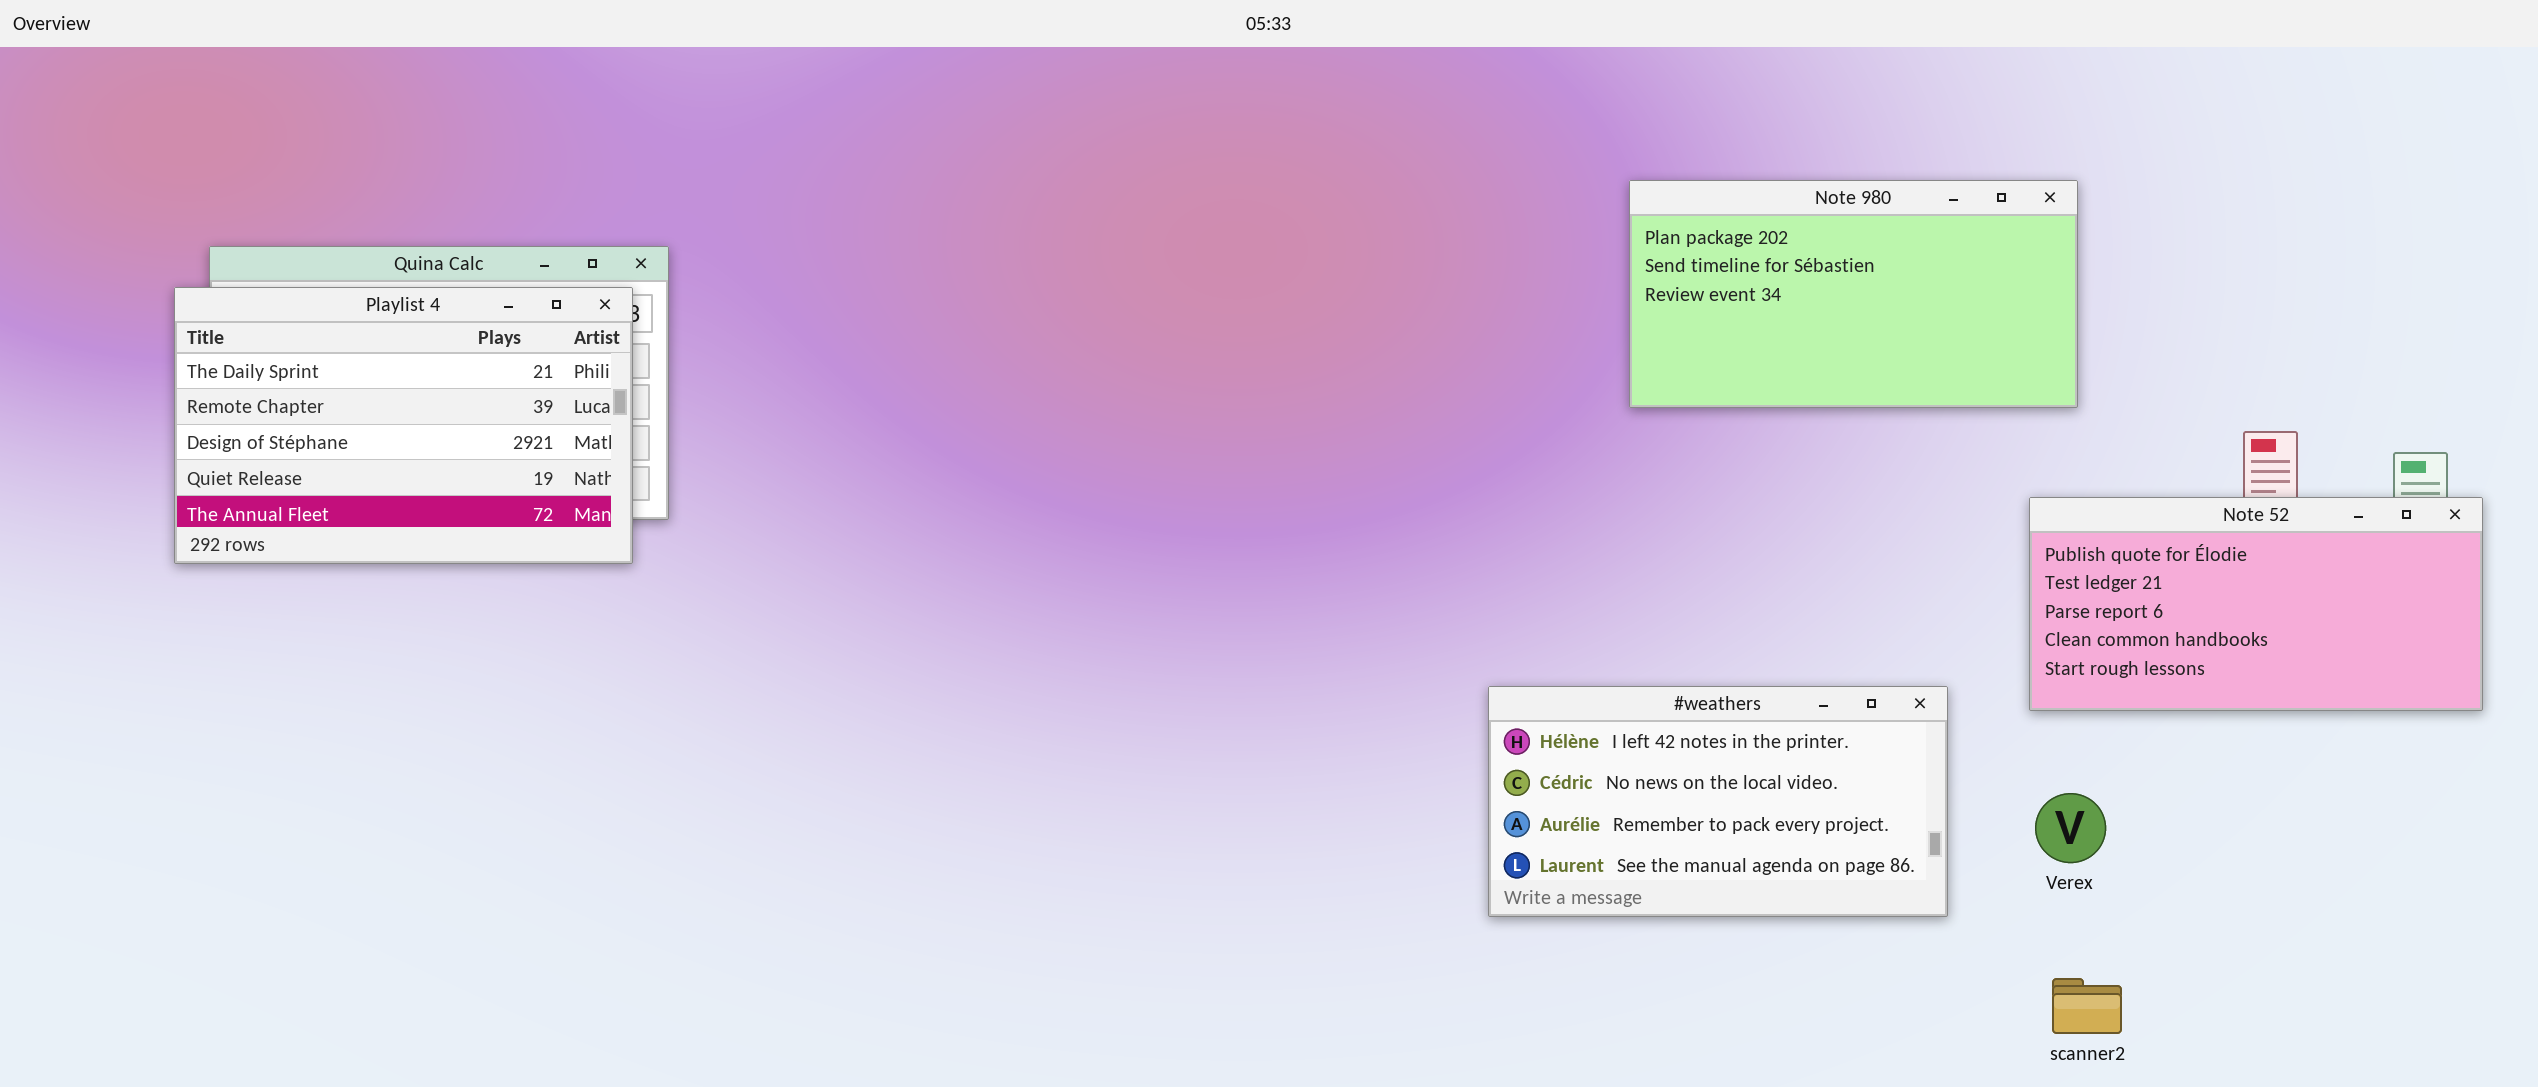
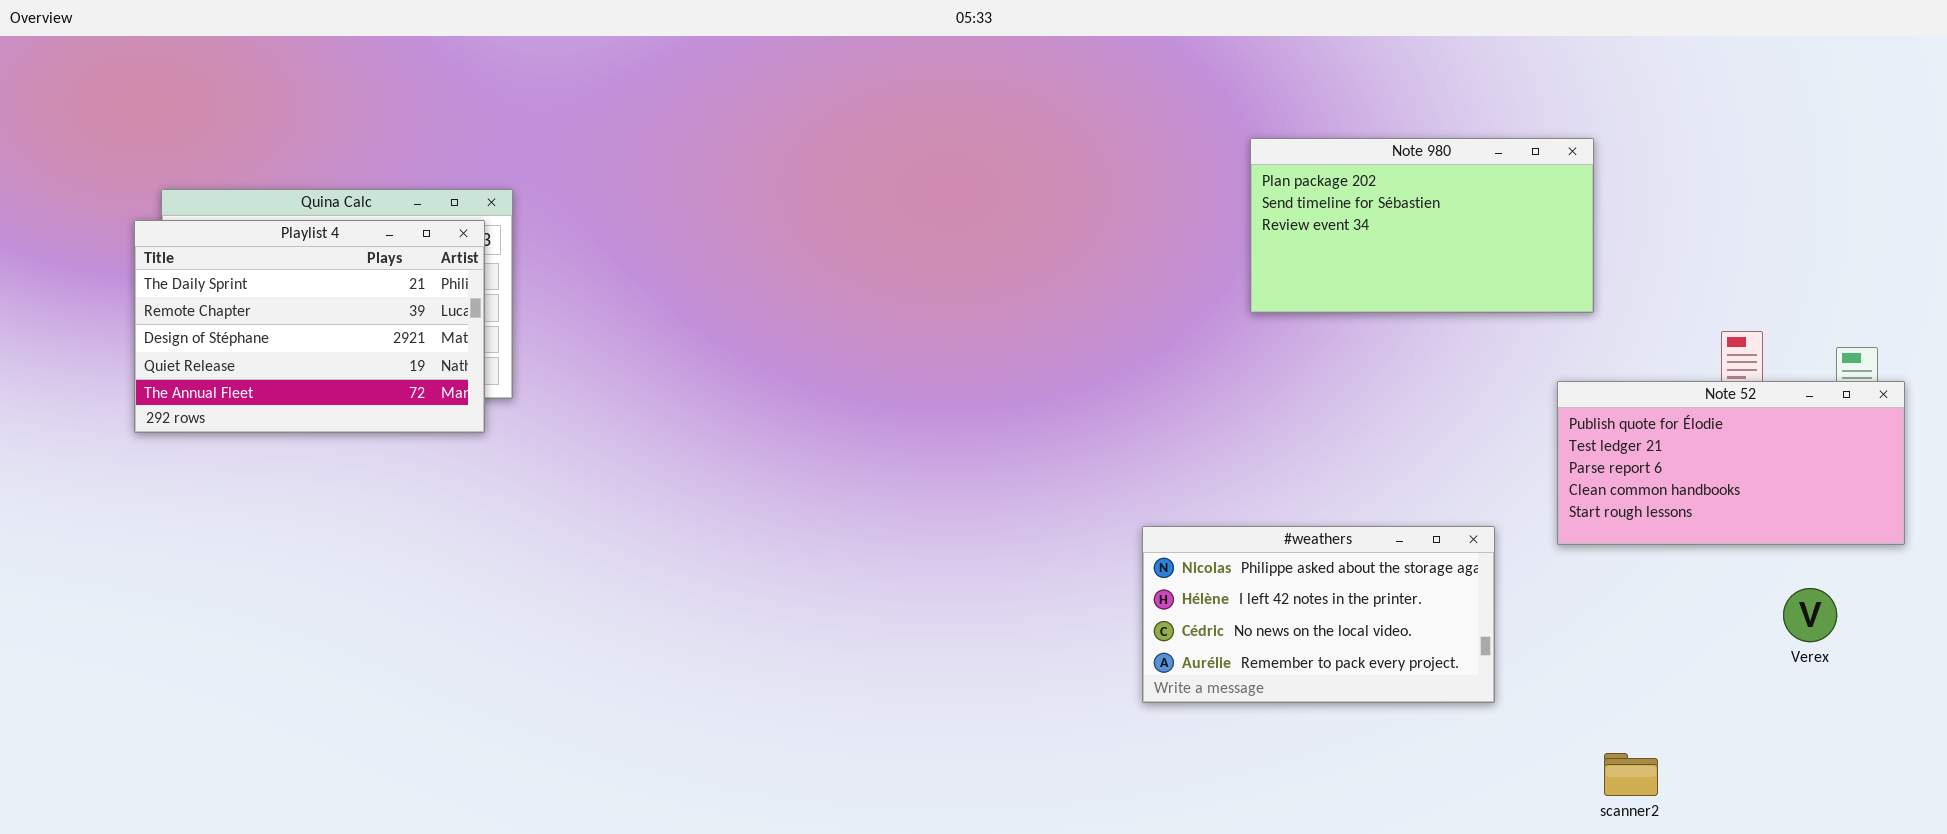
#weathers: [1488,686,1948,917] -> [1142,526,1495,703], scrolled up 1 row
Verex: [2035,793,2106,863] -> [1783,588,1837,642], moved
scanner2: [2052,978,2122,1034] -> [1604,753,1658,796], moved

